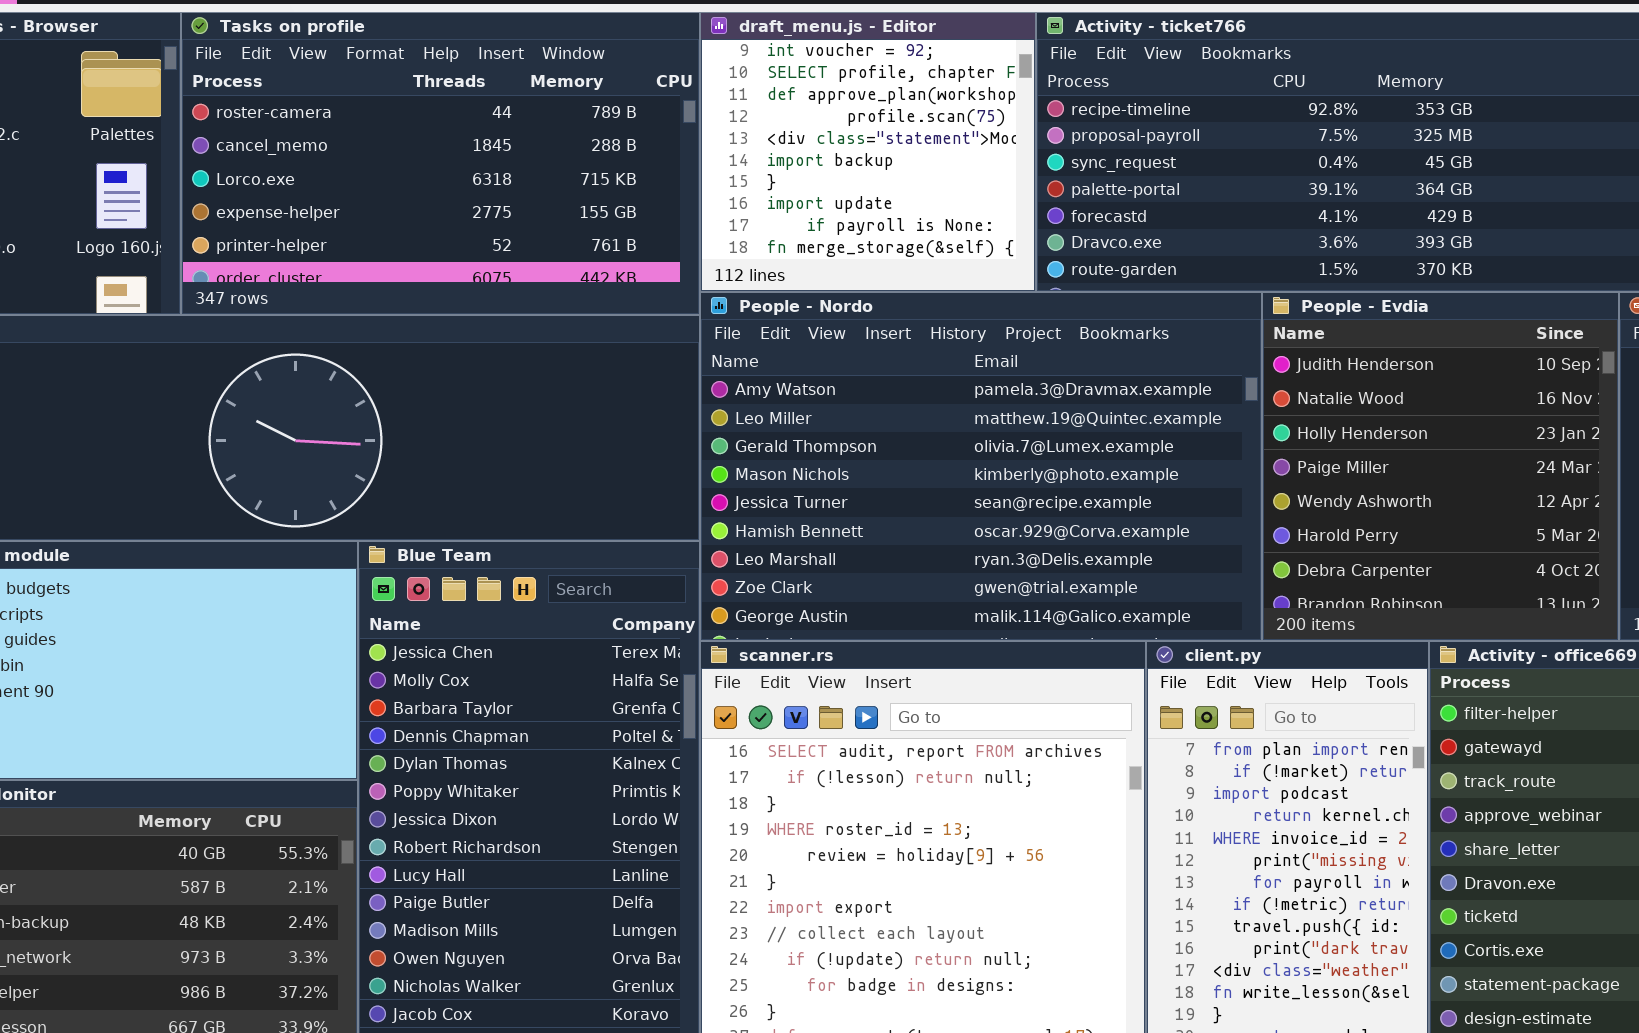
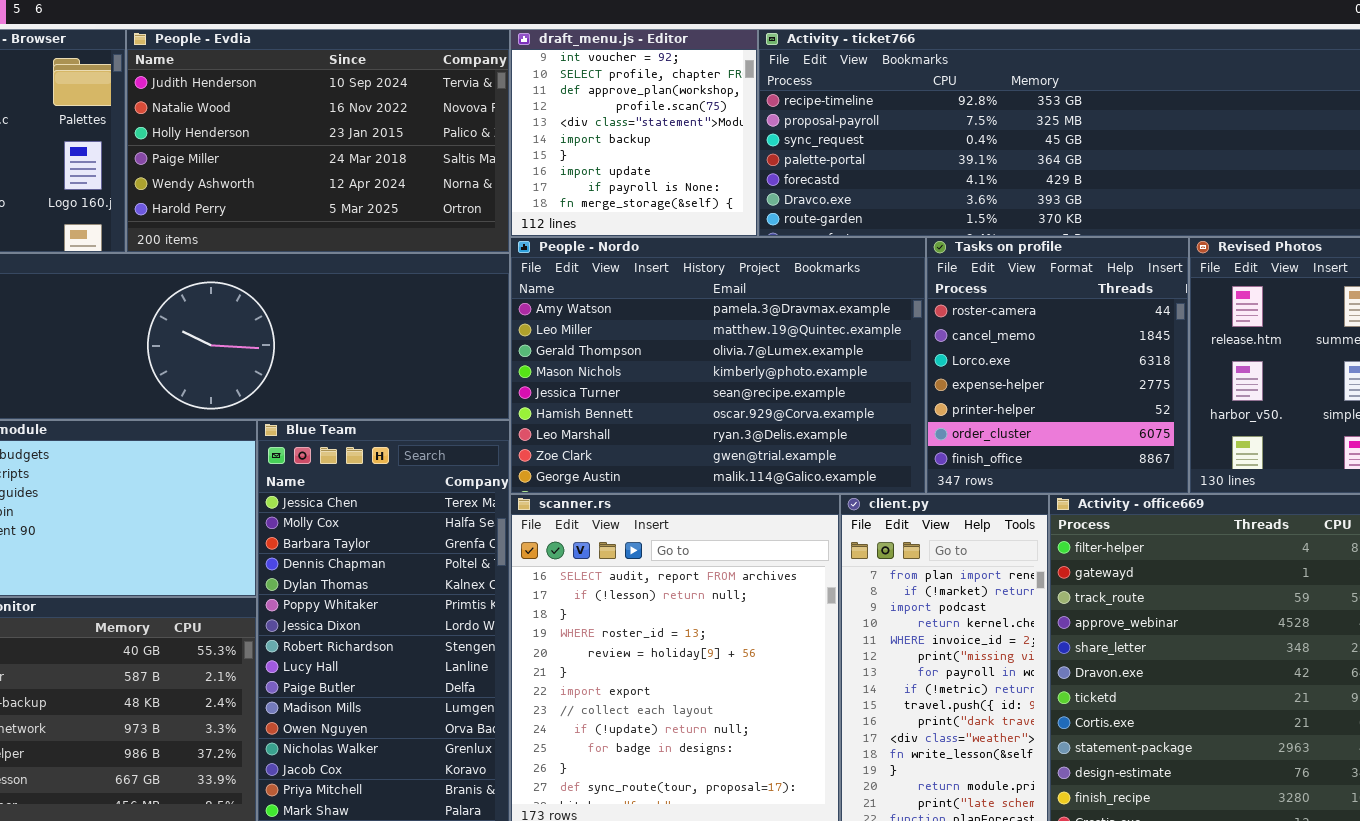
Tasks on profile: [181,12,700,315] -> [926,237,1189,494], moved, resized
People - Evdia: [1262,292,1619,641] -> [126,29,510,253], moved, resized

